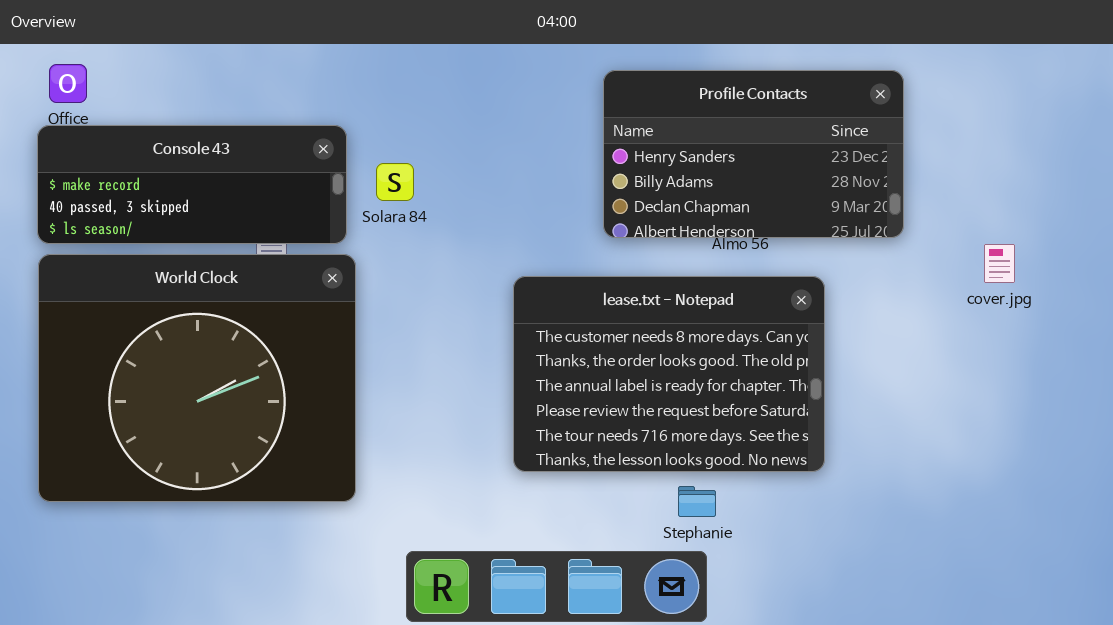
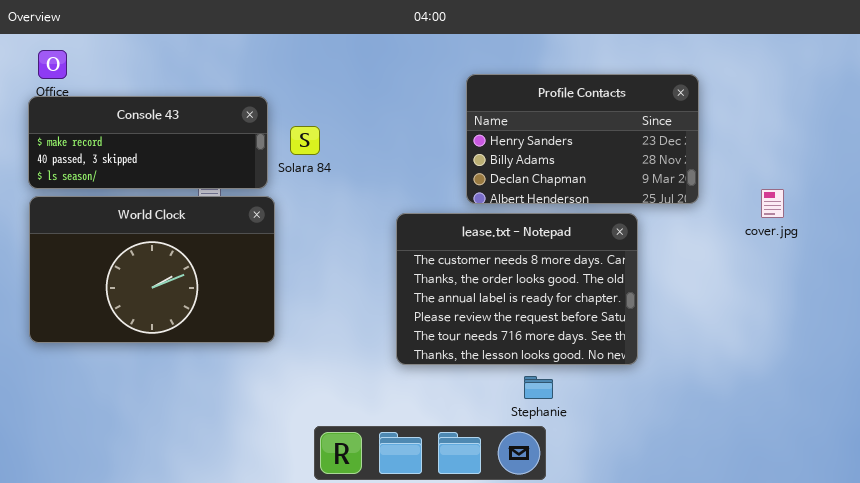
Profile Contacts: [603,70,904,238] -> [466,74,699,204], moved
World Clock: [38,254,356,502] -> [29,196,275,343], resized

